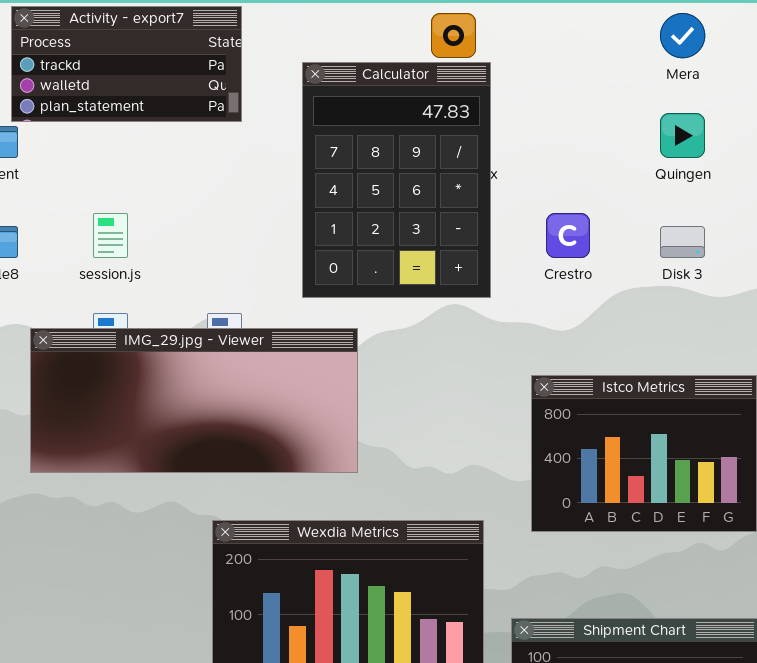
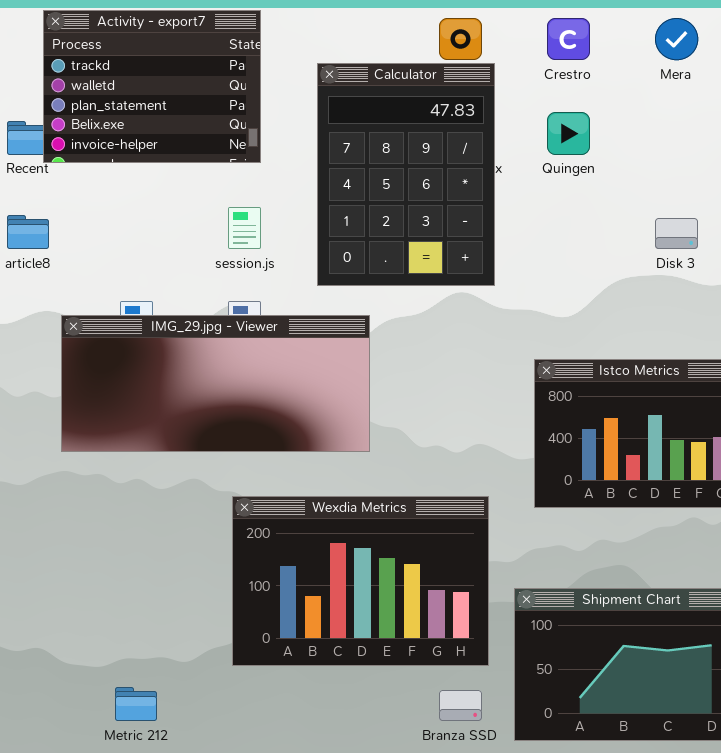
Activity - export7: [11,6,242,122] -> [43,10,261,163], resized
Quingen: [660,113,705,158] -> [547,112,590,155], moved
session.js: [93,213,128,258] -> [228,207,261,249], moved
Crestro: [546,213,590,258] -> [547,18,590,60], moved

